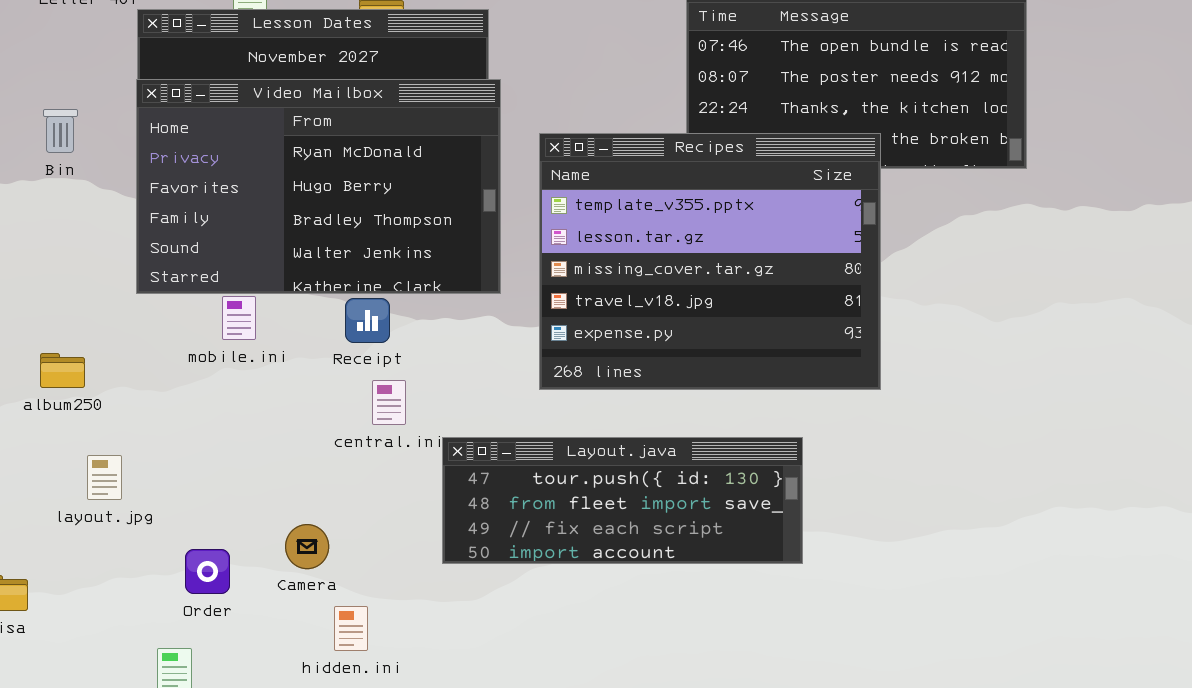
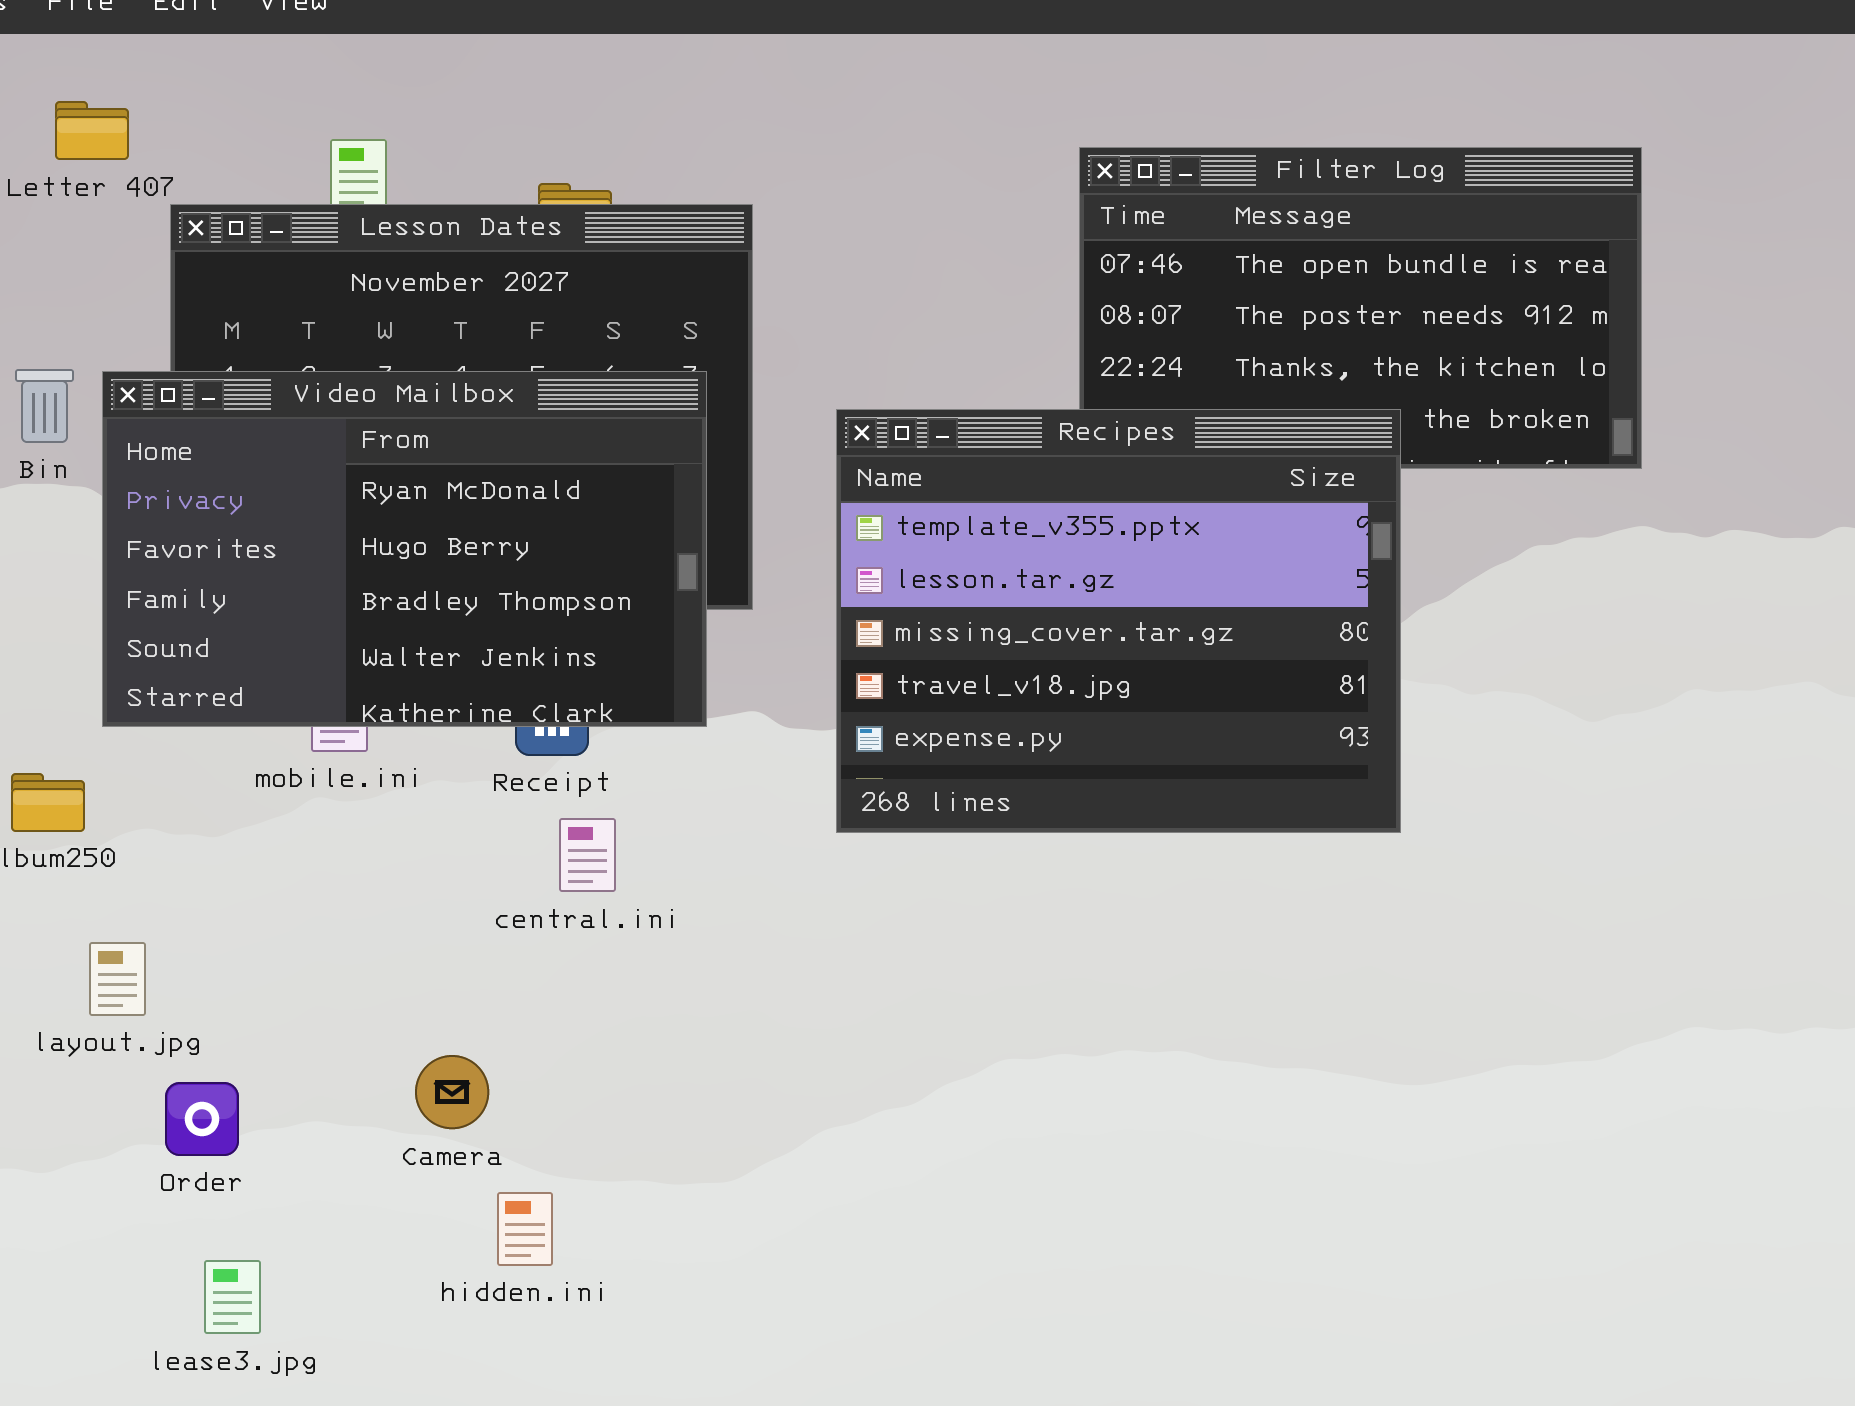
Video Mailbox: [136,79,501,294] -> [102,371,707,727], moved
Layout.java: [442,437,803,564] -> none, closed
Order: [185,549,230,594] -> [165,1082,239,1156], moved

